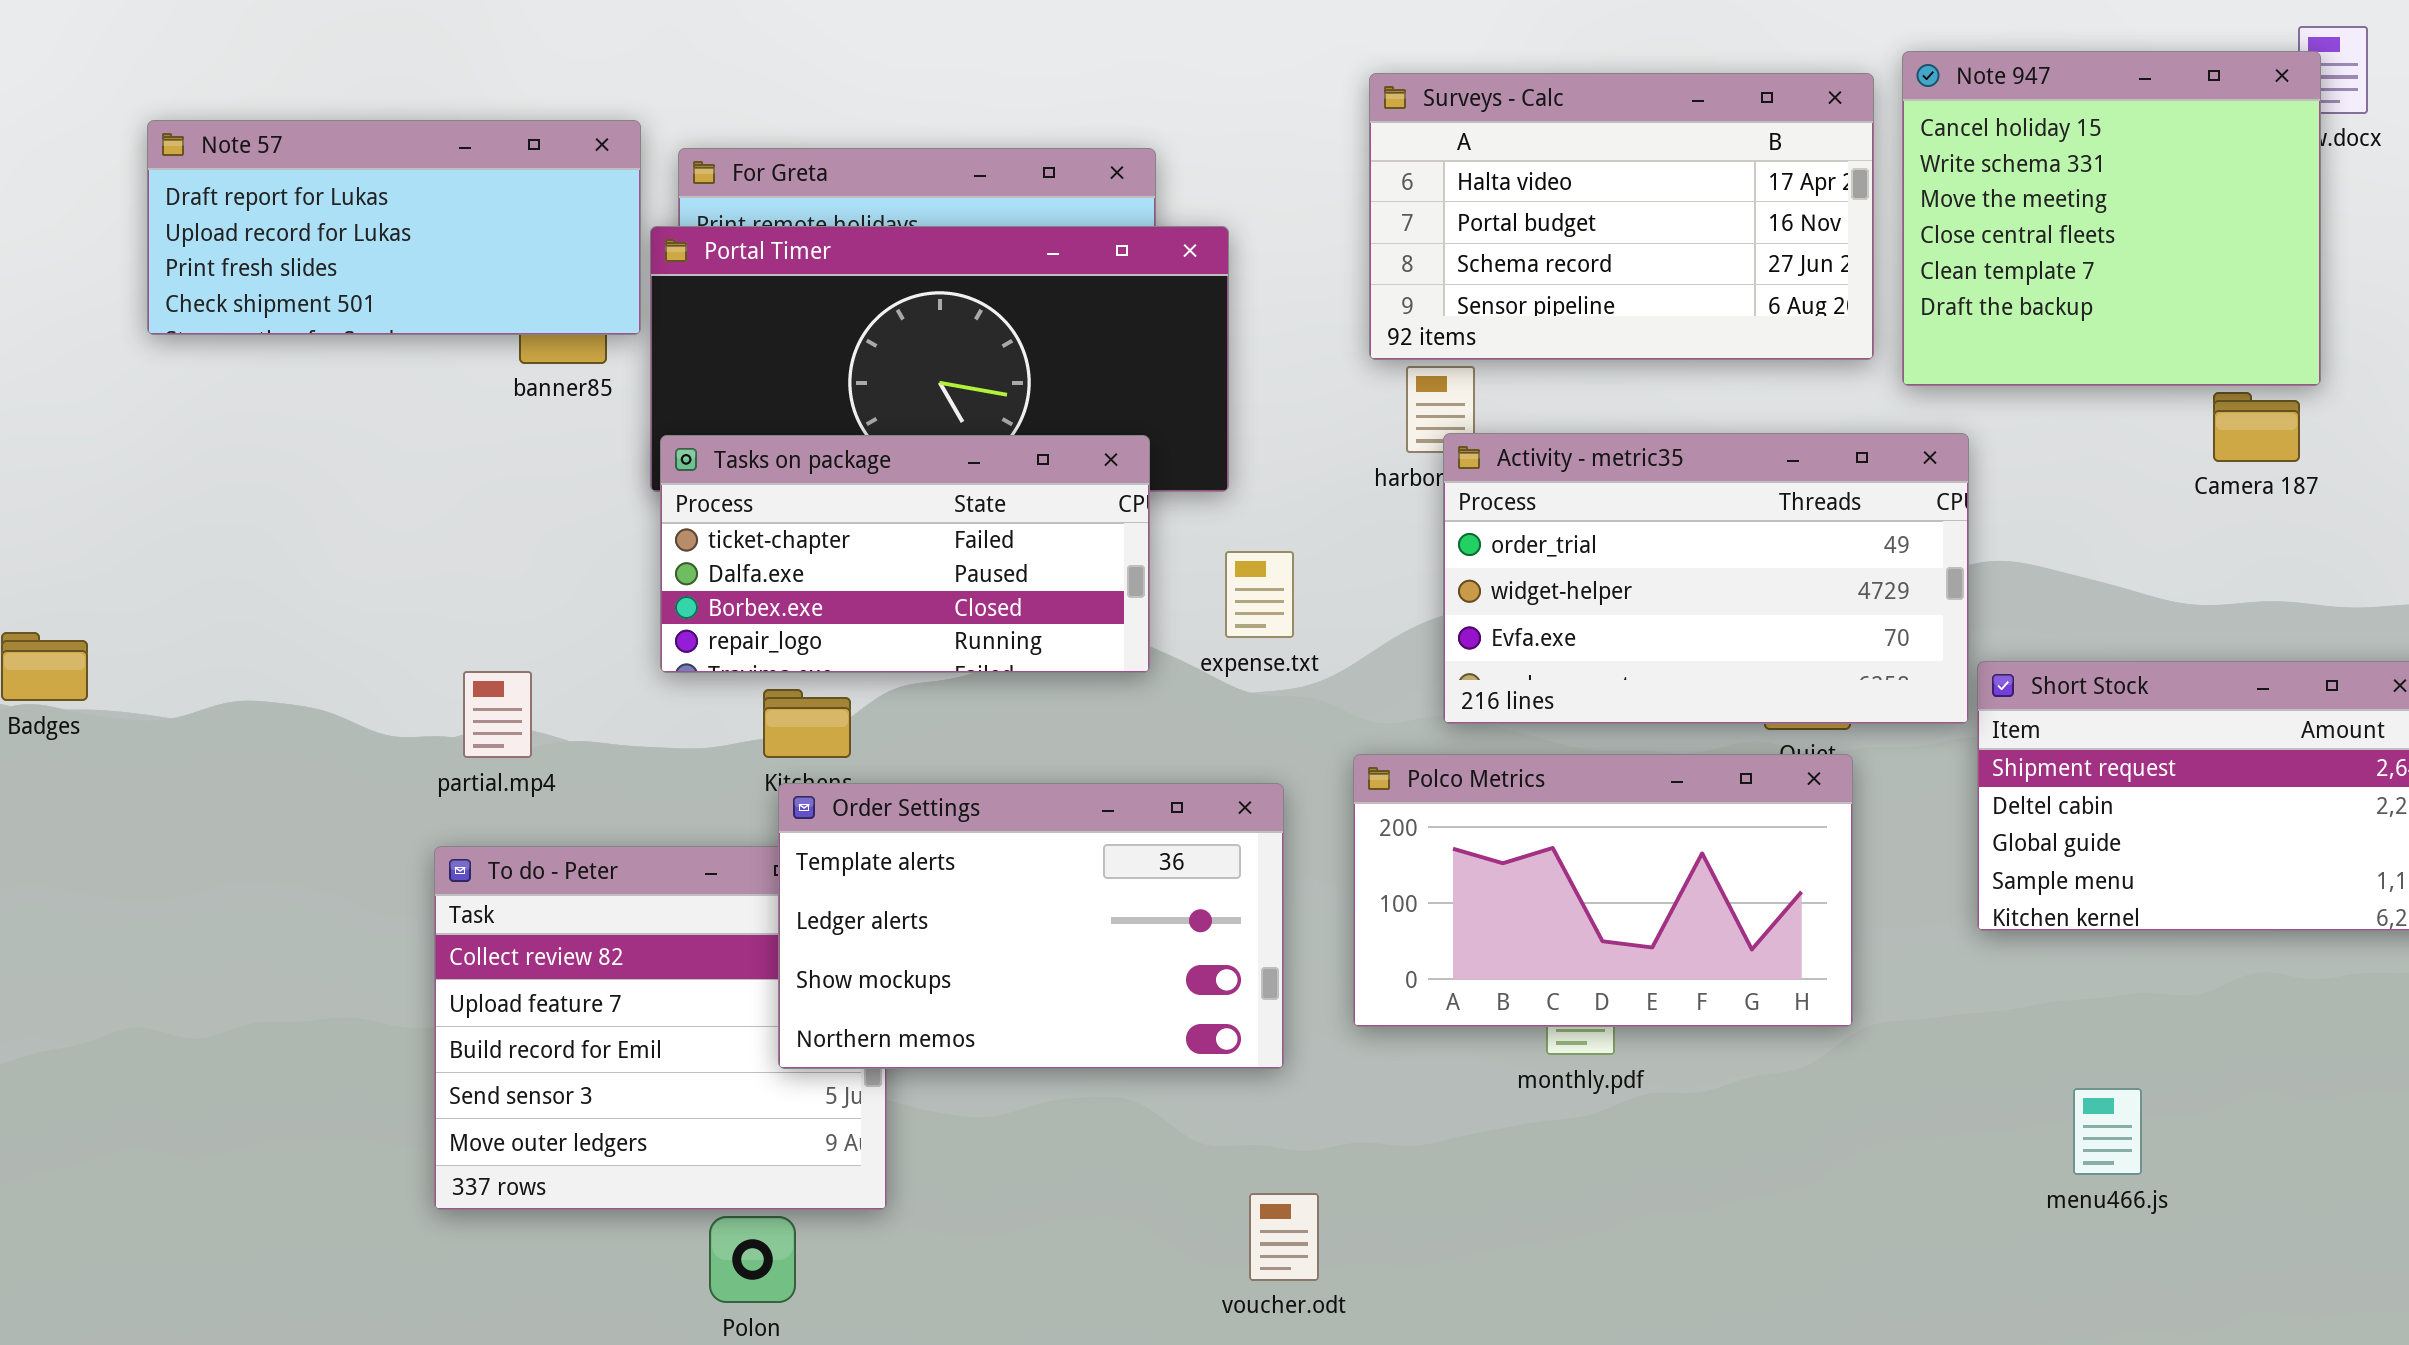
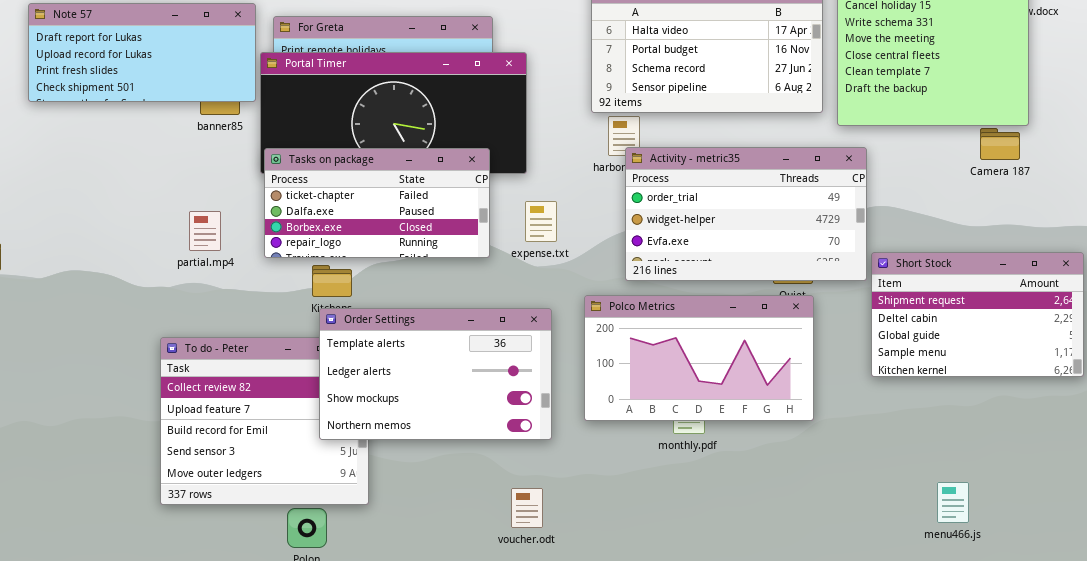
partial.mp4: [463,671,532,758] -> [189,211,221,251], moved
menu466.js: [2073,1088,2142,1175] -> [937,482,969,523], moved
voucher.odt: [1249,1193,1319,1281] -> [511,488,543,528], moved

